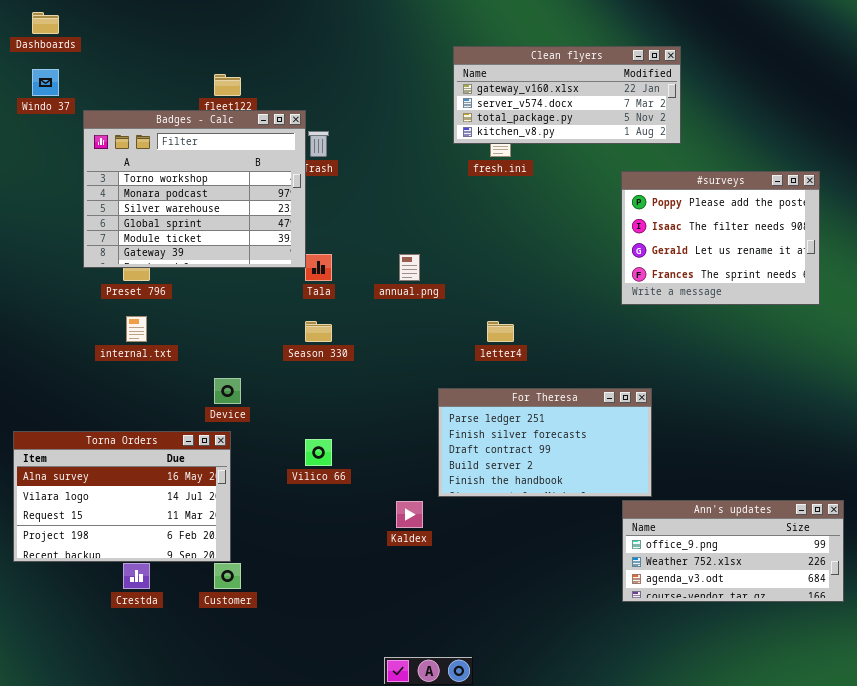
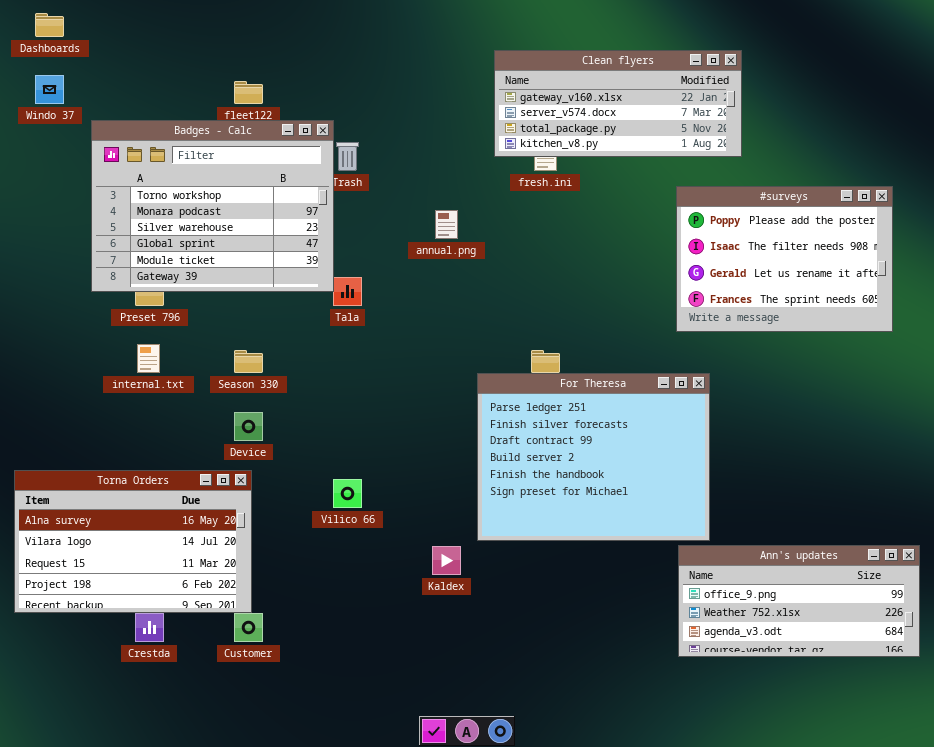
annual.png: [399,254,420,281] -> [435,210,458,239], moved
Season 330: [305,321,332,342] -> [234,350,263,373], moved
For Theresa: [438,388,652,497] -> [477,373,710,541], resized

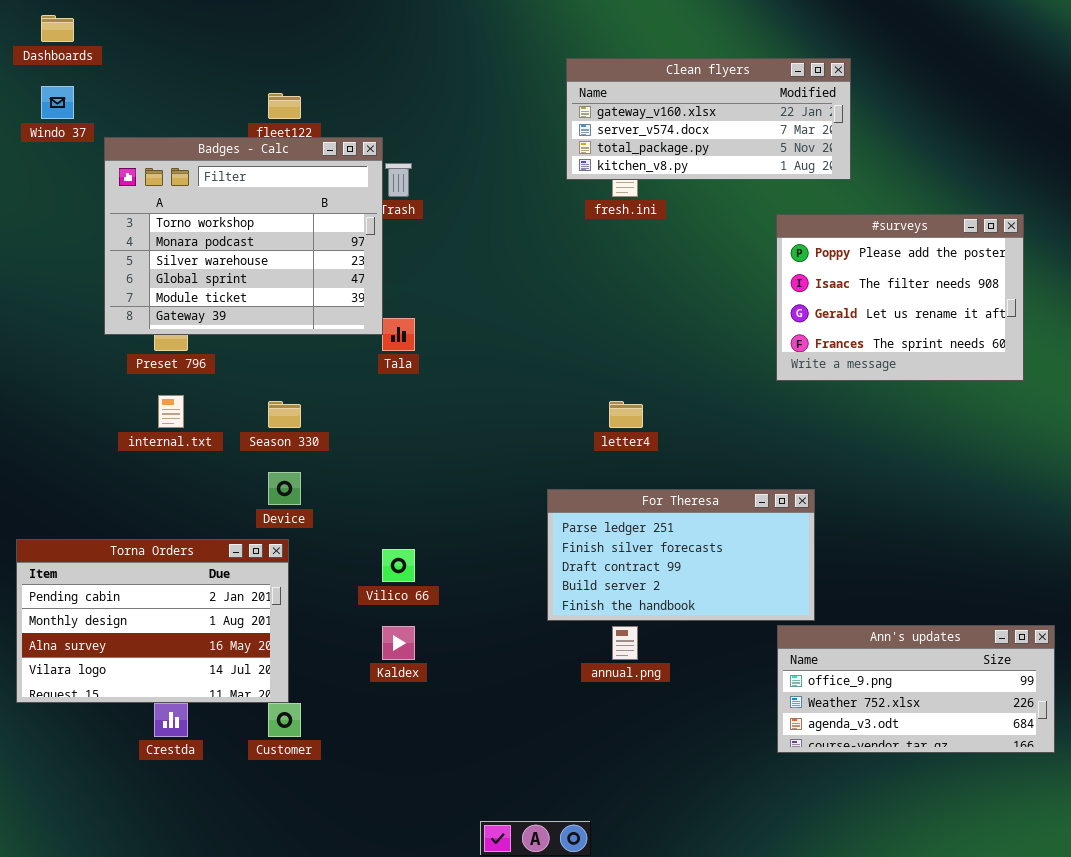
annual.png: [435,210,458,239] -> [612,626,638,660], moved
For Theresa: [477,373,710,541] -> [547,489,815,621], resized
Torna Orders: [14,470,252,613] -> [16,539,289,703], scrolled up 2 rows
Kaldex: [432,546,461,575] -> [382,626,415,660], moved

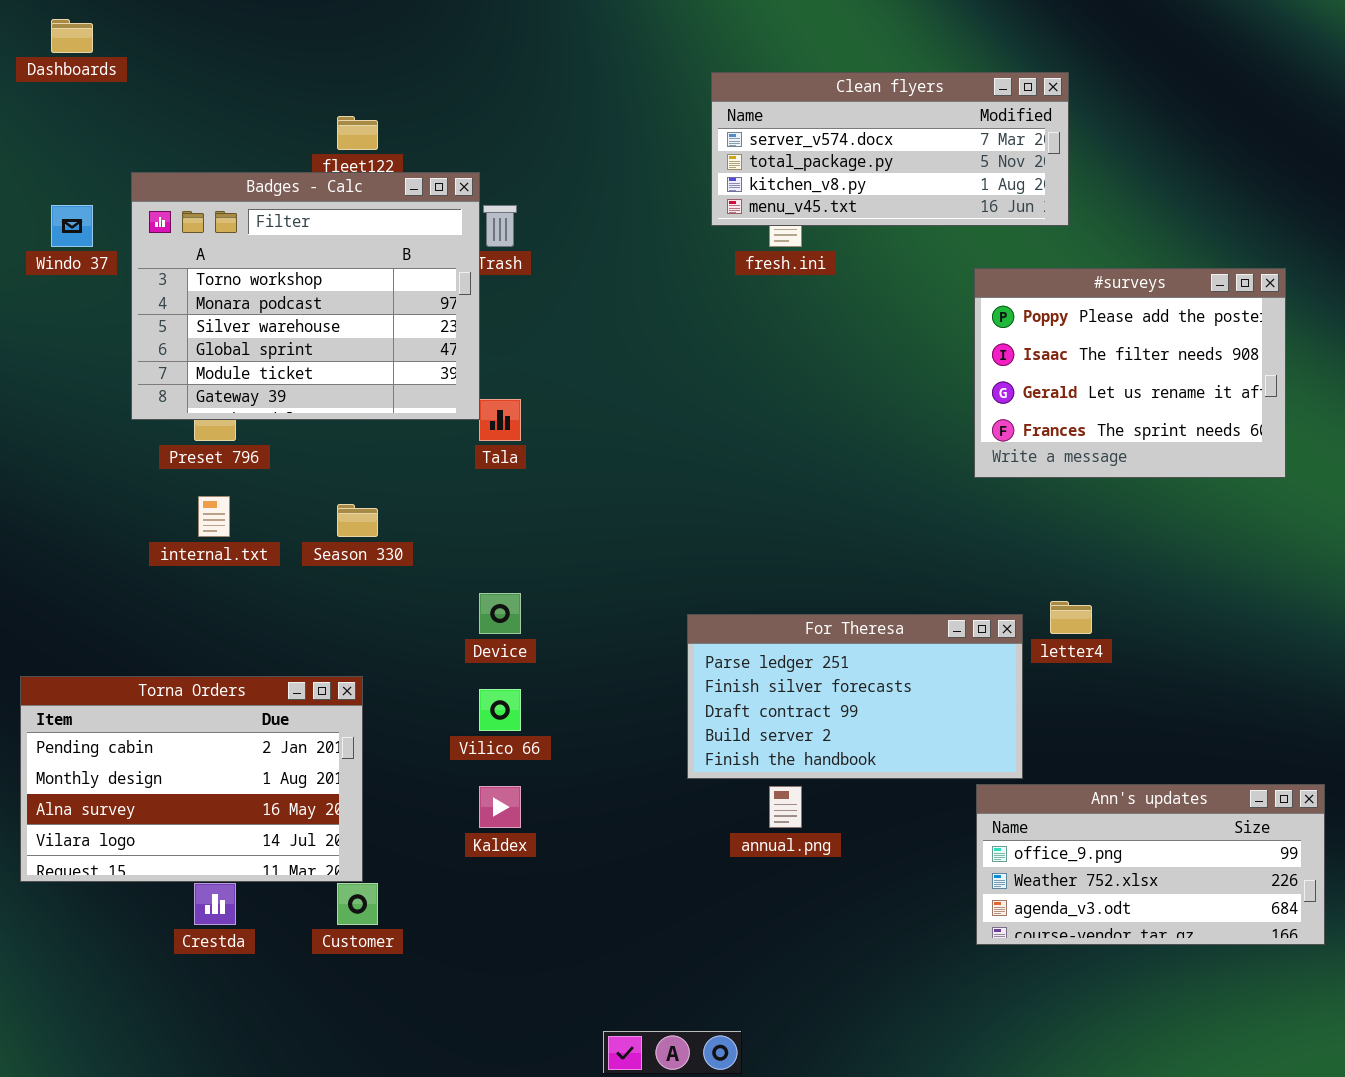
Clean flyers: [566,58,851,180] -> [711,72,1069,226], scrolled down 1 row
Windo 37: [41,86,74,119] -> [51,205,93,247], moved
letter4: [609,401,643,428] -> [1050,601,1092,634], moved
Device: [268,472,301,505] -> [479,593,521,634], moved

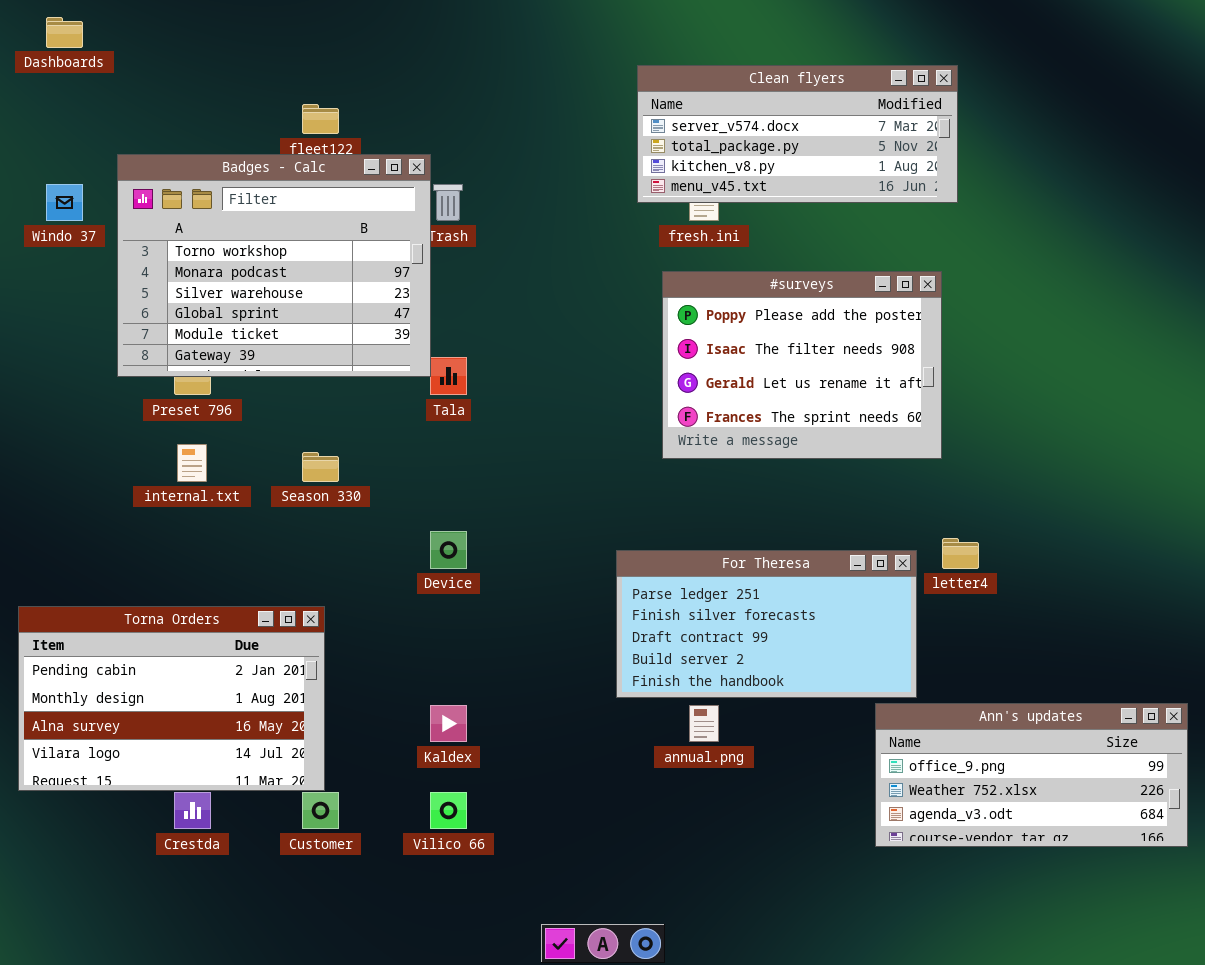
#surveys: [974,268,1286,478] -> [662,271,942,459], moved
Vilico 66: [479,689,521,731] -> [430,792,467,829], moved

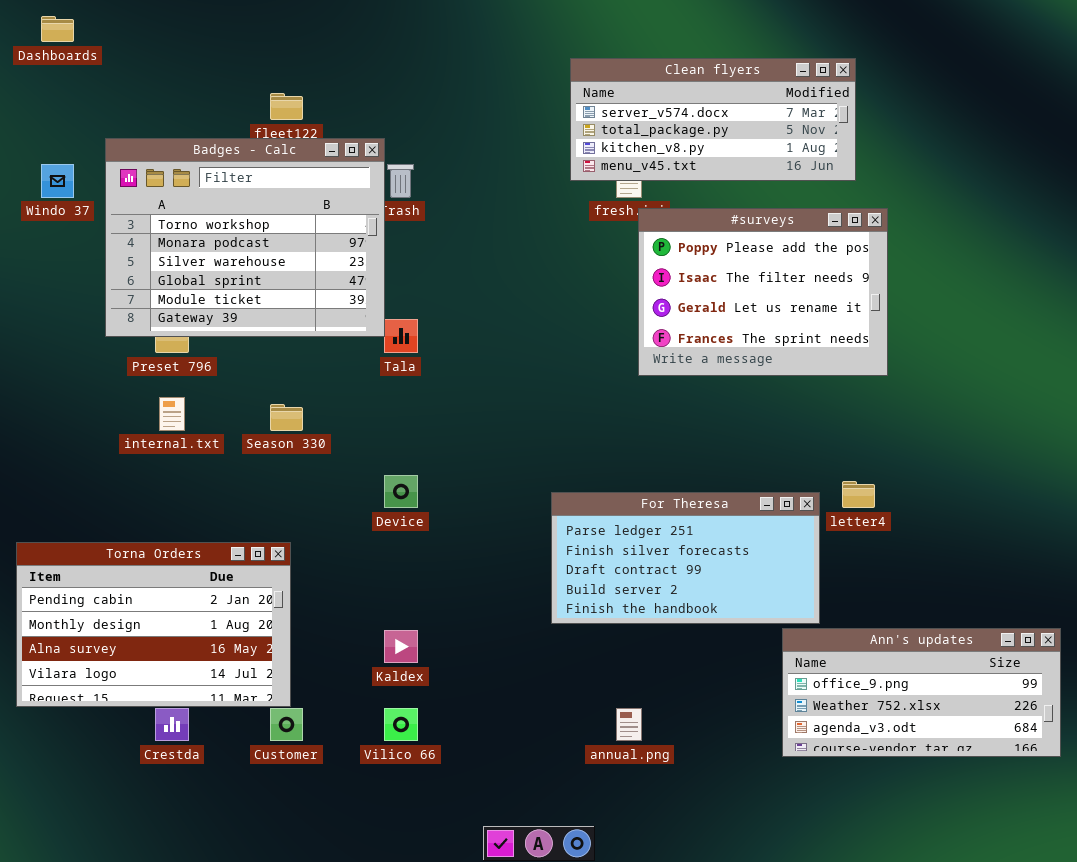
#surveys: [662,271,942,459] -> [638,208,888,376], moved
annual.png: [689,705,719,742] -> [616,708,642,741], moved

